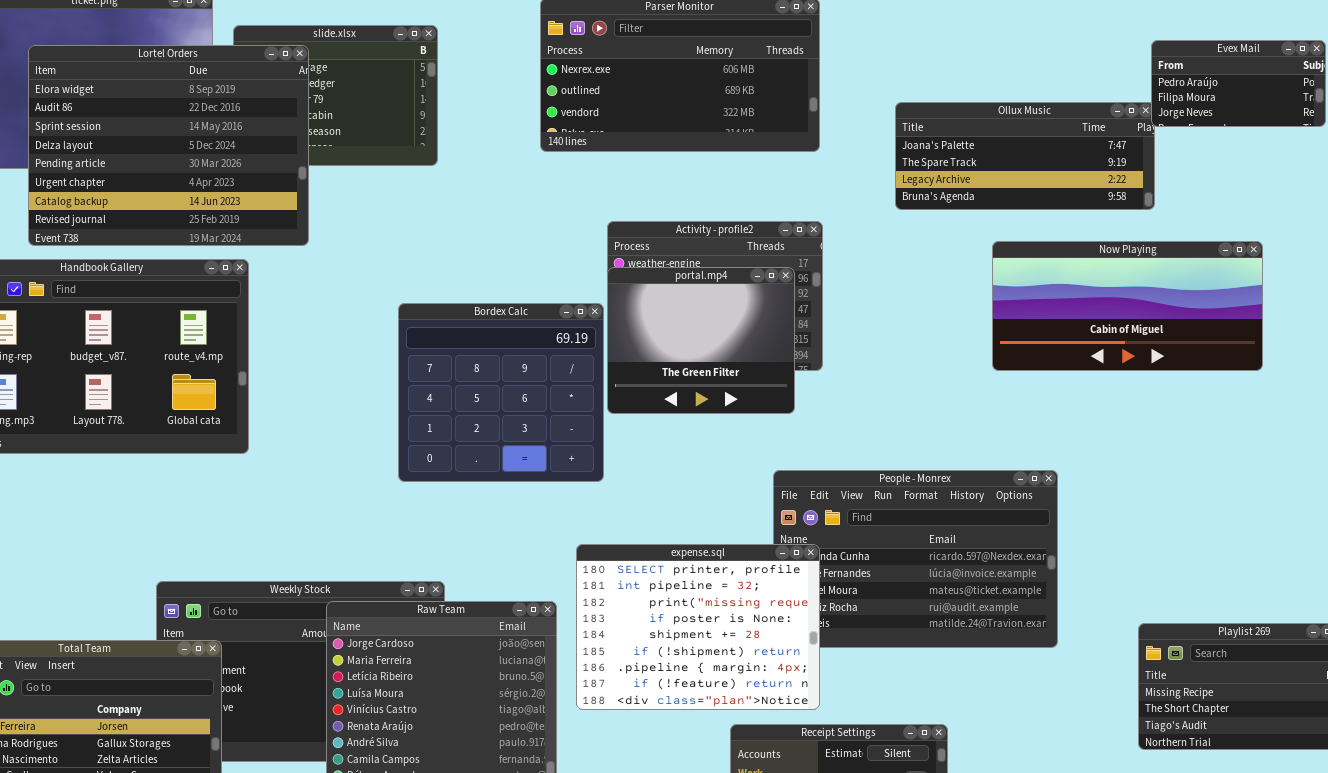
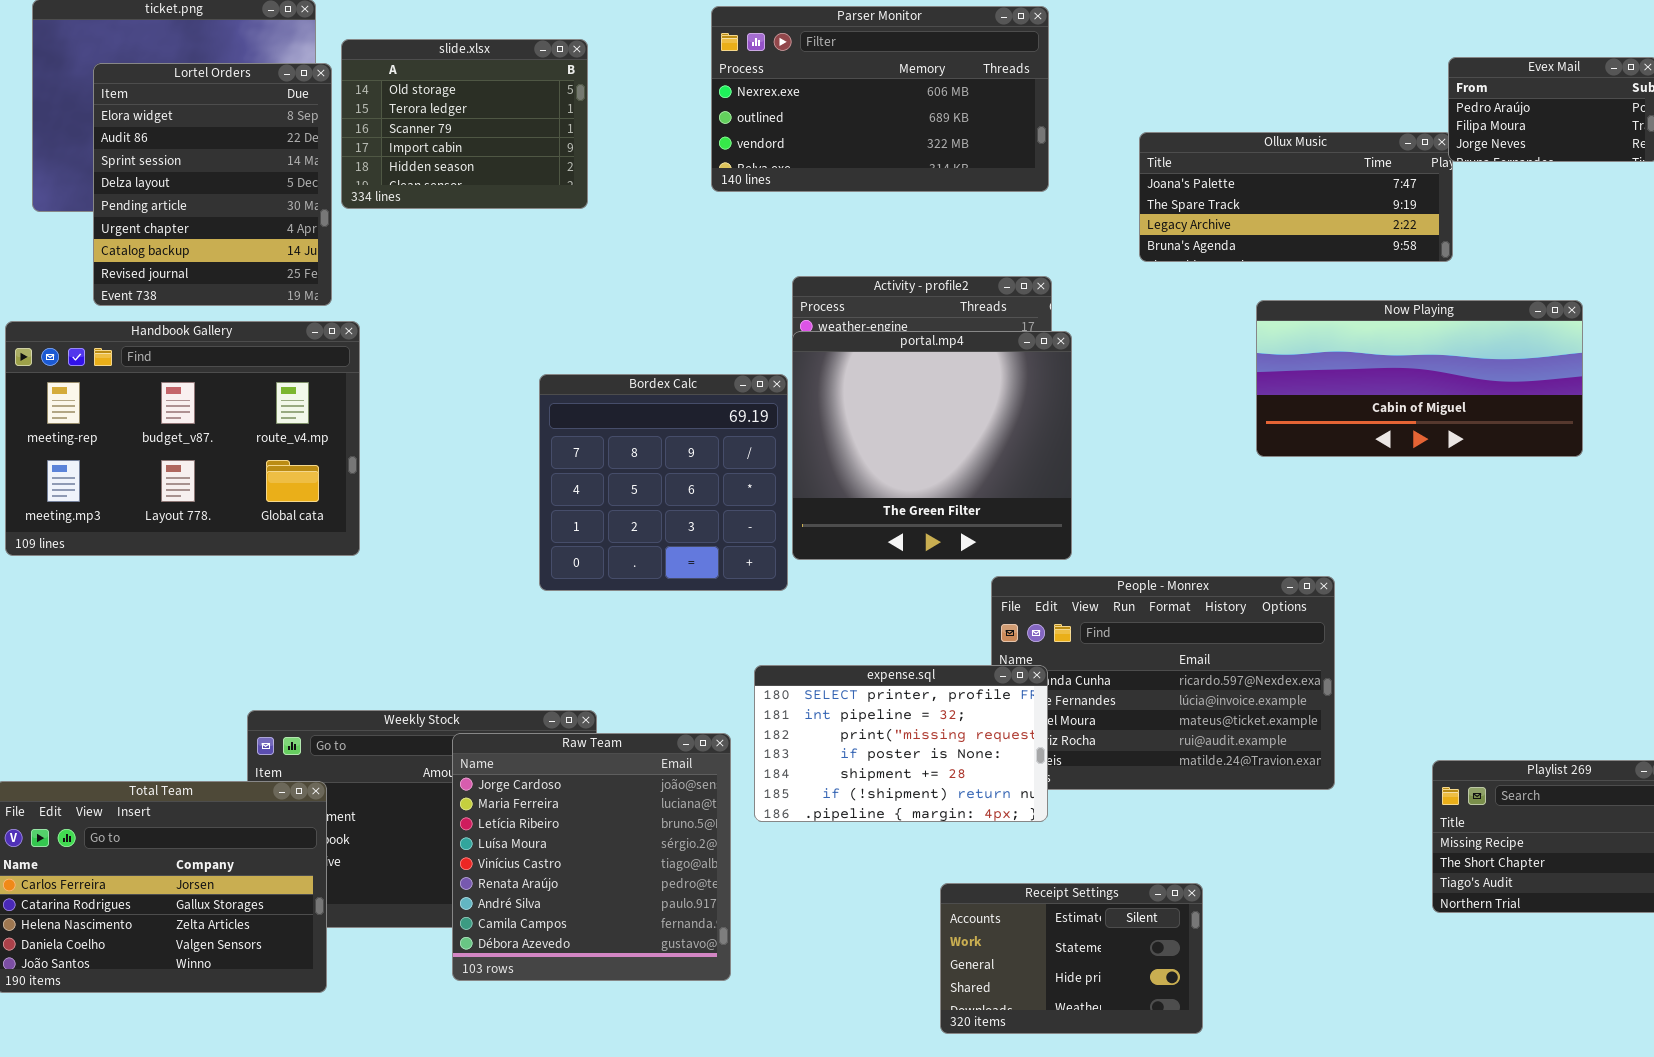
Lortel Orders: [28,45,309,246] -> [93,63,332,306], resized
portal.mp4: [607,267,795,414] -> [792,331,1072,560], resized
expense.sql: [576,544,820,710] -> [754,665,1048,822], resized

